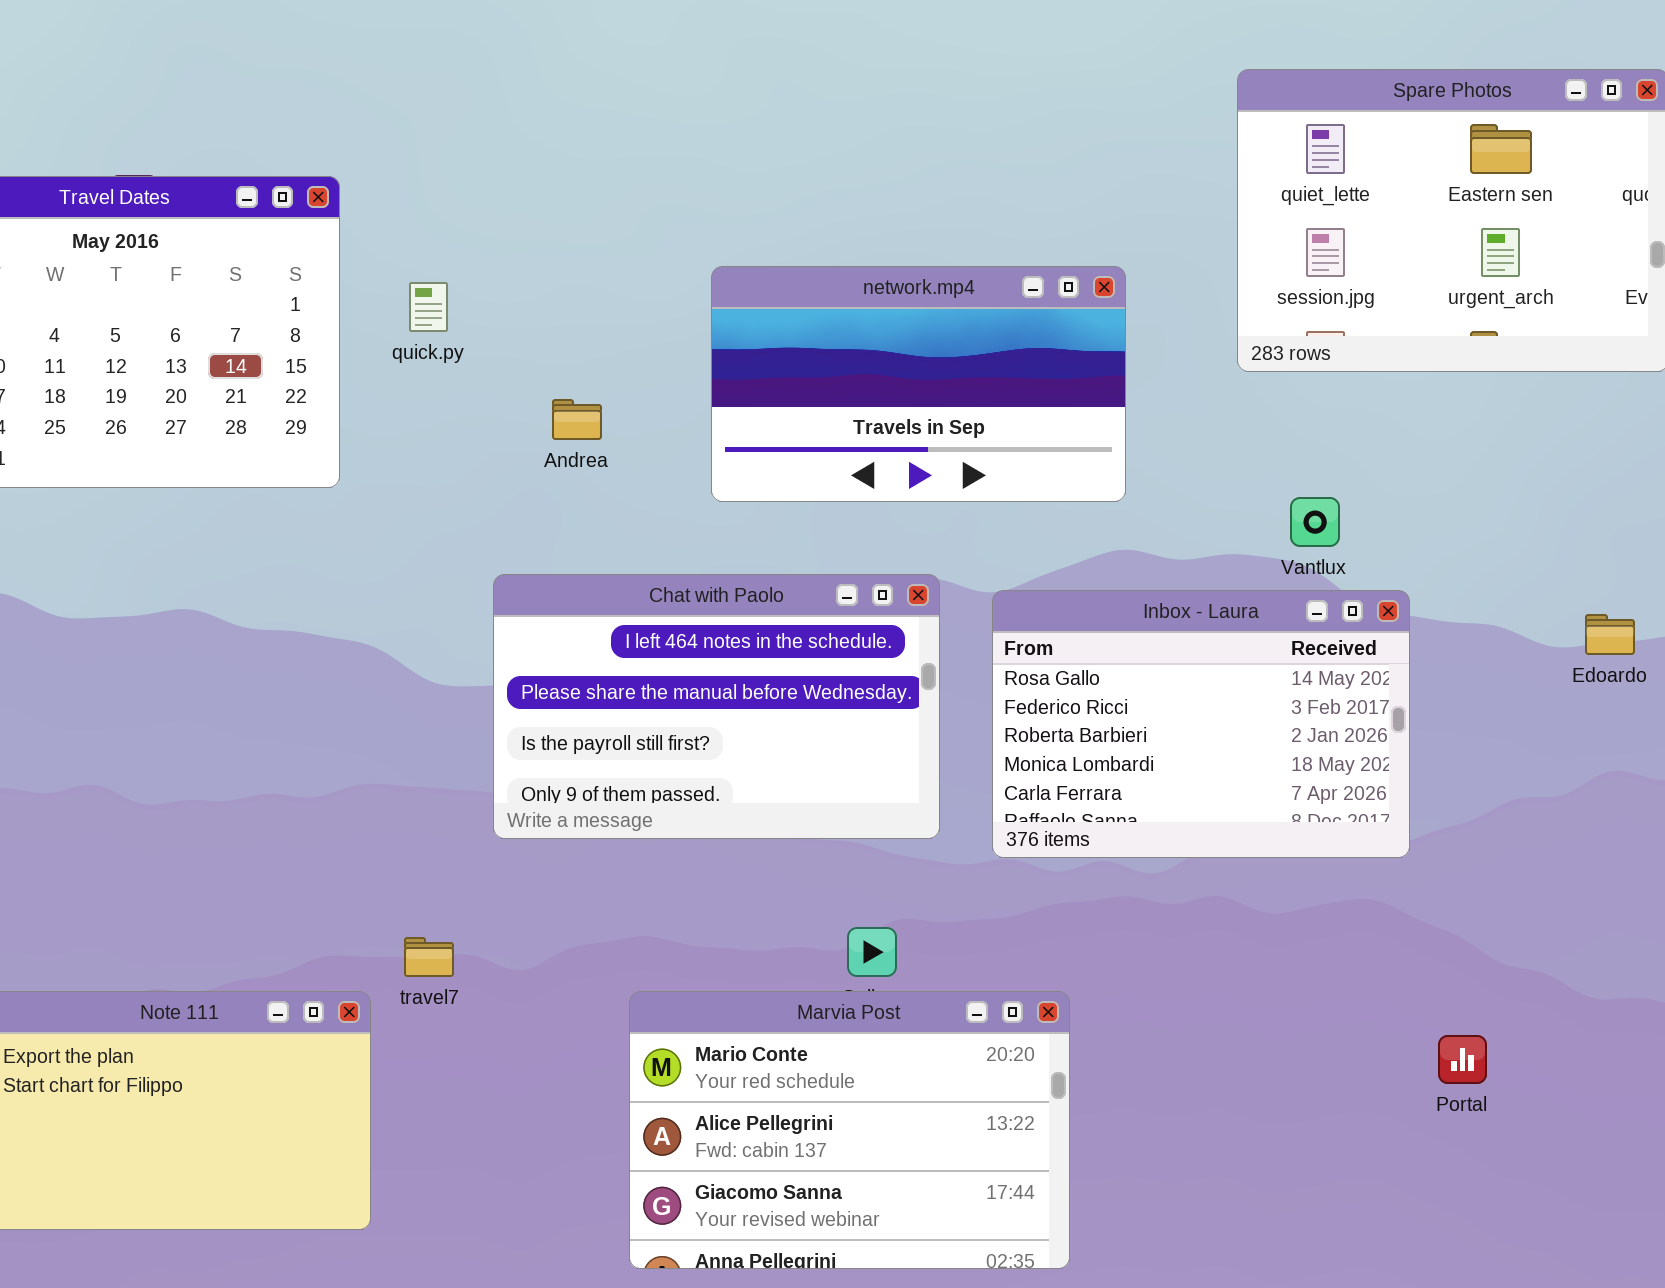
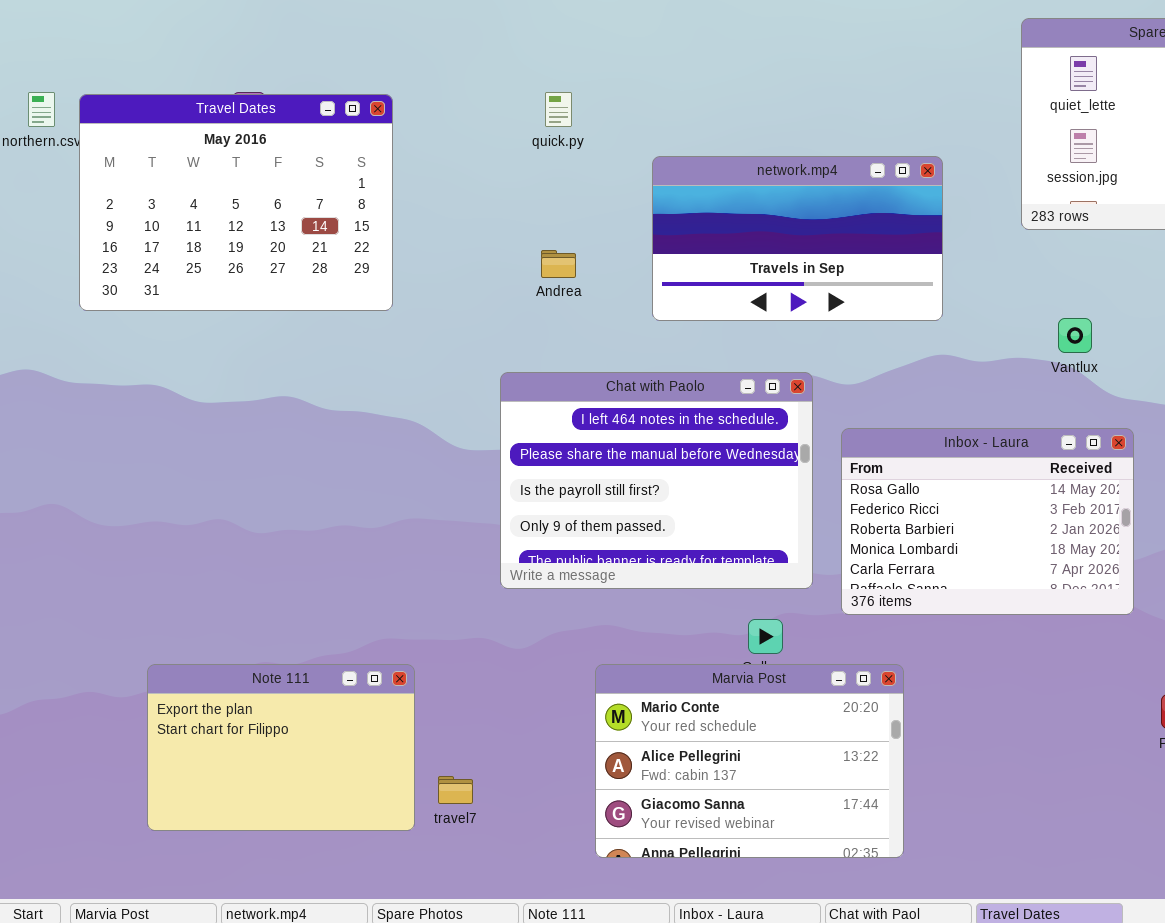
quick.py: [409,282,448,332] -> [545,92,572,127], moved
Chat with Paolo: [493,574,940,839] -> [500,372,813,589], resized
Inbox - Laura: [992,590,1410,858] -> [841,428,1134,615], moved
travel7: [404,937,454,977] -> [438,776,473,804], moved

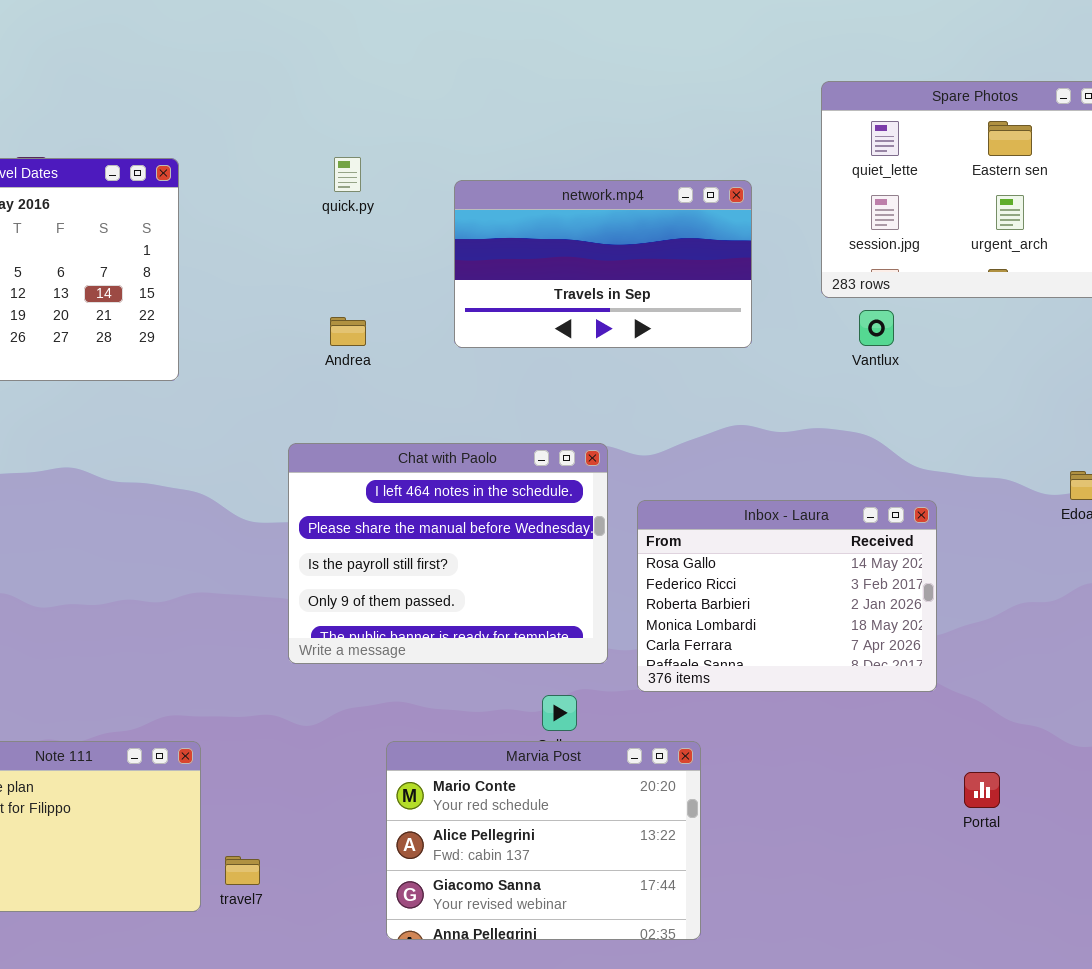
network.mp4: [652,156,943,321] -> [454,180,752,348], moved
Vantlux: [1058,318,1092,353] -> [859,310,894,346], moved

